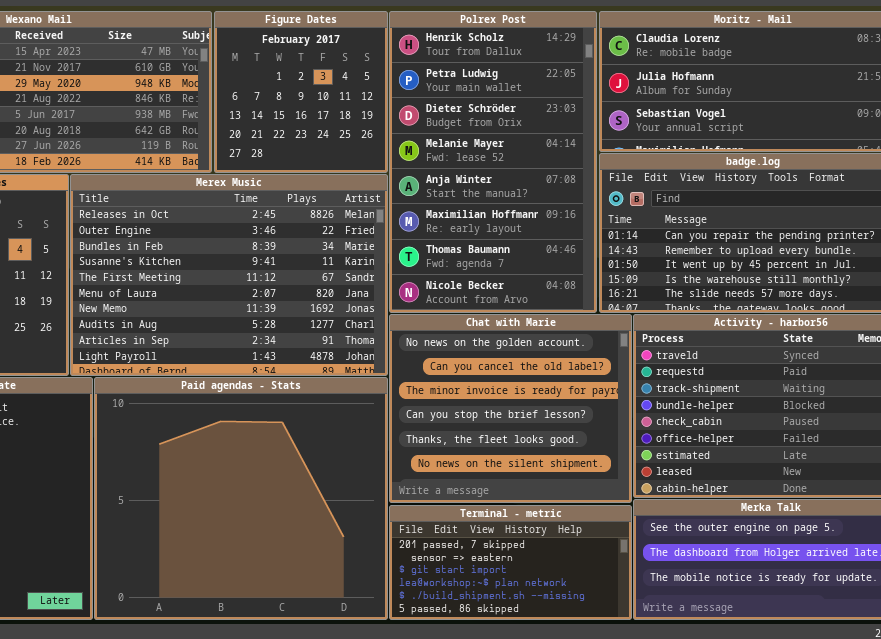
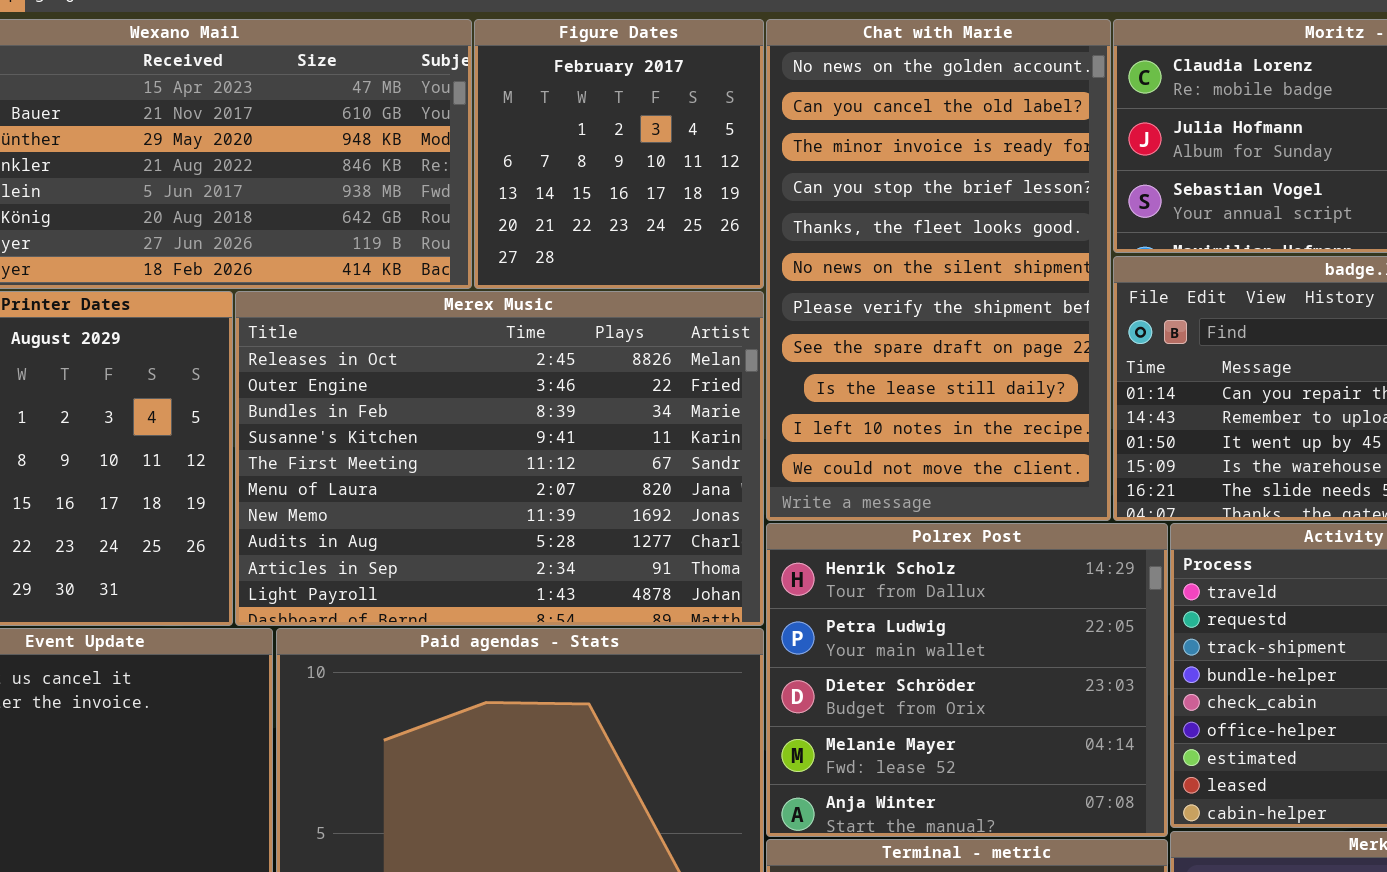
Polrex Post: [389,11,597,313] -> [766,523,1168,837], moved, resized
Chat with Marie: [389,314,632,503] -> [766,19,1111,521], moved, resized

